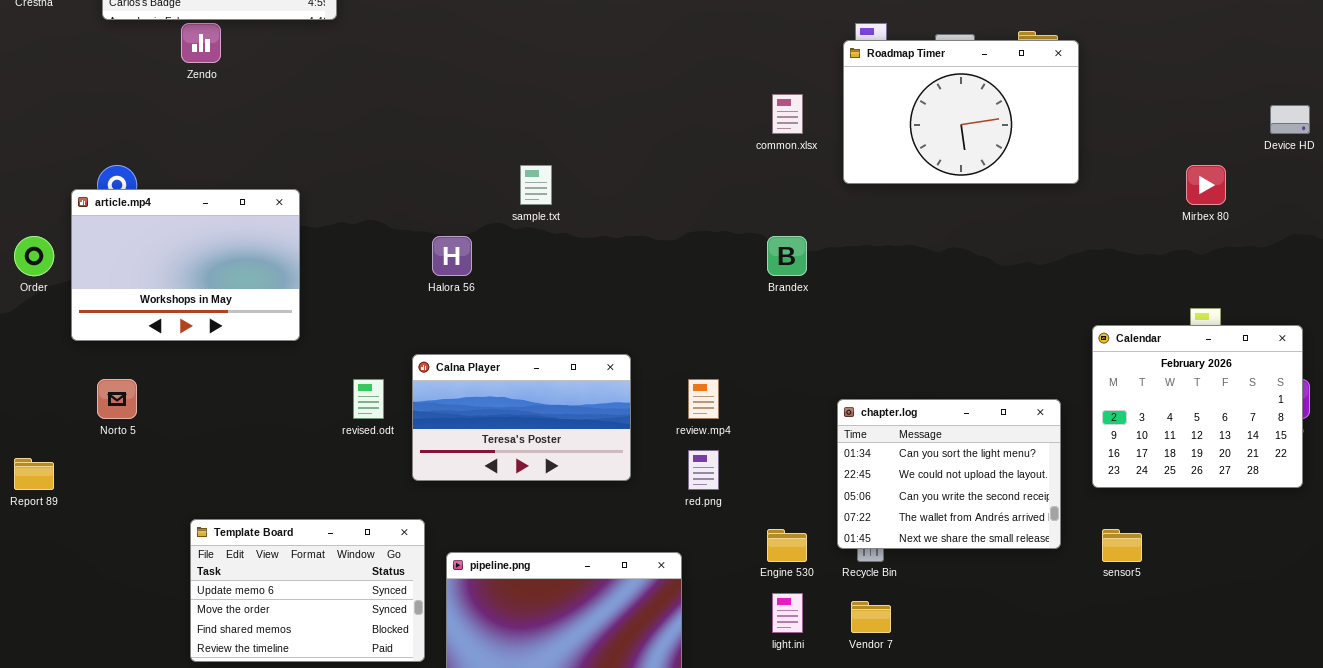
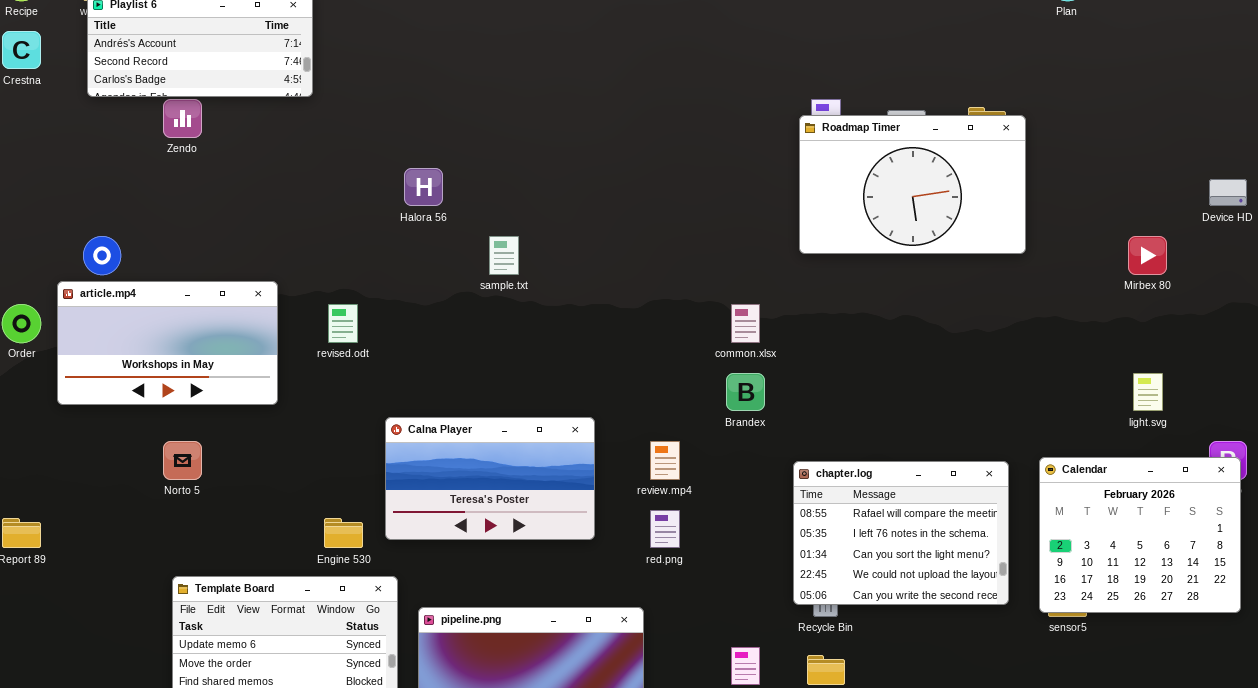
common.xlsx: [772,94,803,134] -> [731,304,760,343], moved
article.mp4: [71,189,300,341] -> [57,281,278,405], resized
Halora 56: [432,236,472,276] -> [404,168,443,206], moved
Brandex: [767,236,807,276] -> [726,373,765,411], moved
Calendar: [1092,325,1303,488] -> [1039,457,1241,613], moved
Norto 5: [97,379,137,419] -> [163,441,202,480], moved
revised.odt: [353,379,384,419] -> [328,304,358,343], moved
chapter.log: [837,399,1061,549] -> [793,461,1009,605], scrolled up 2 rows
Engine 530: [767,529,807,562] -> [324,518,363,548], moved

